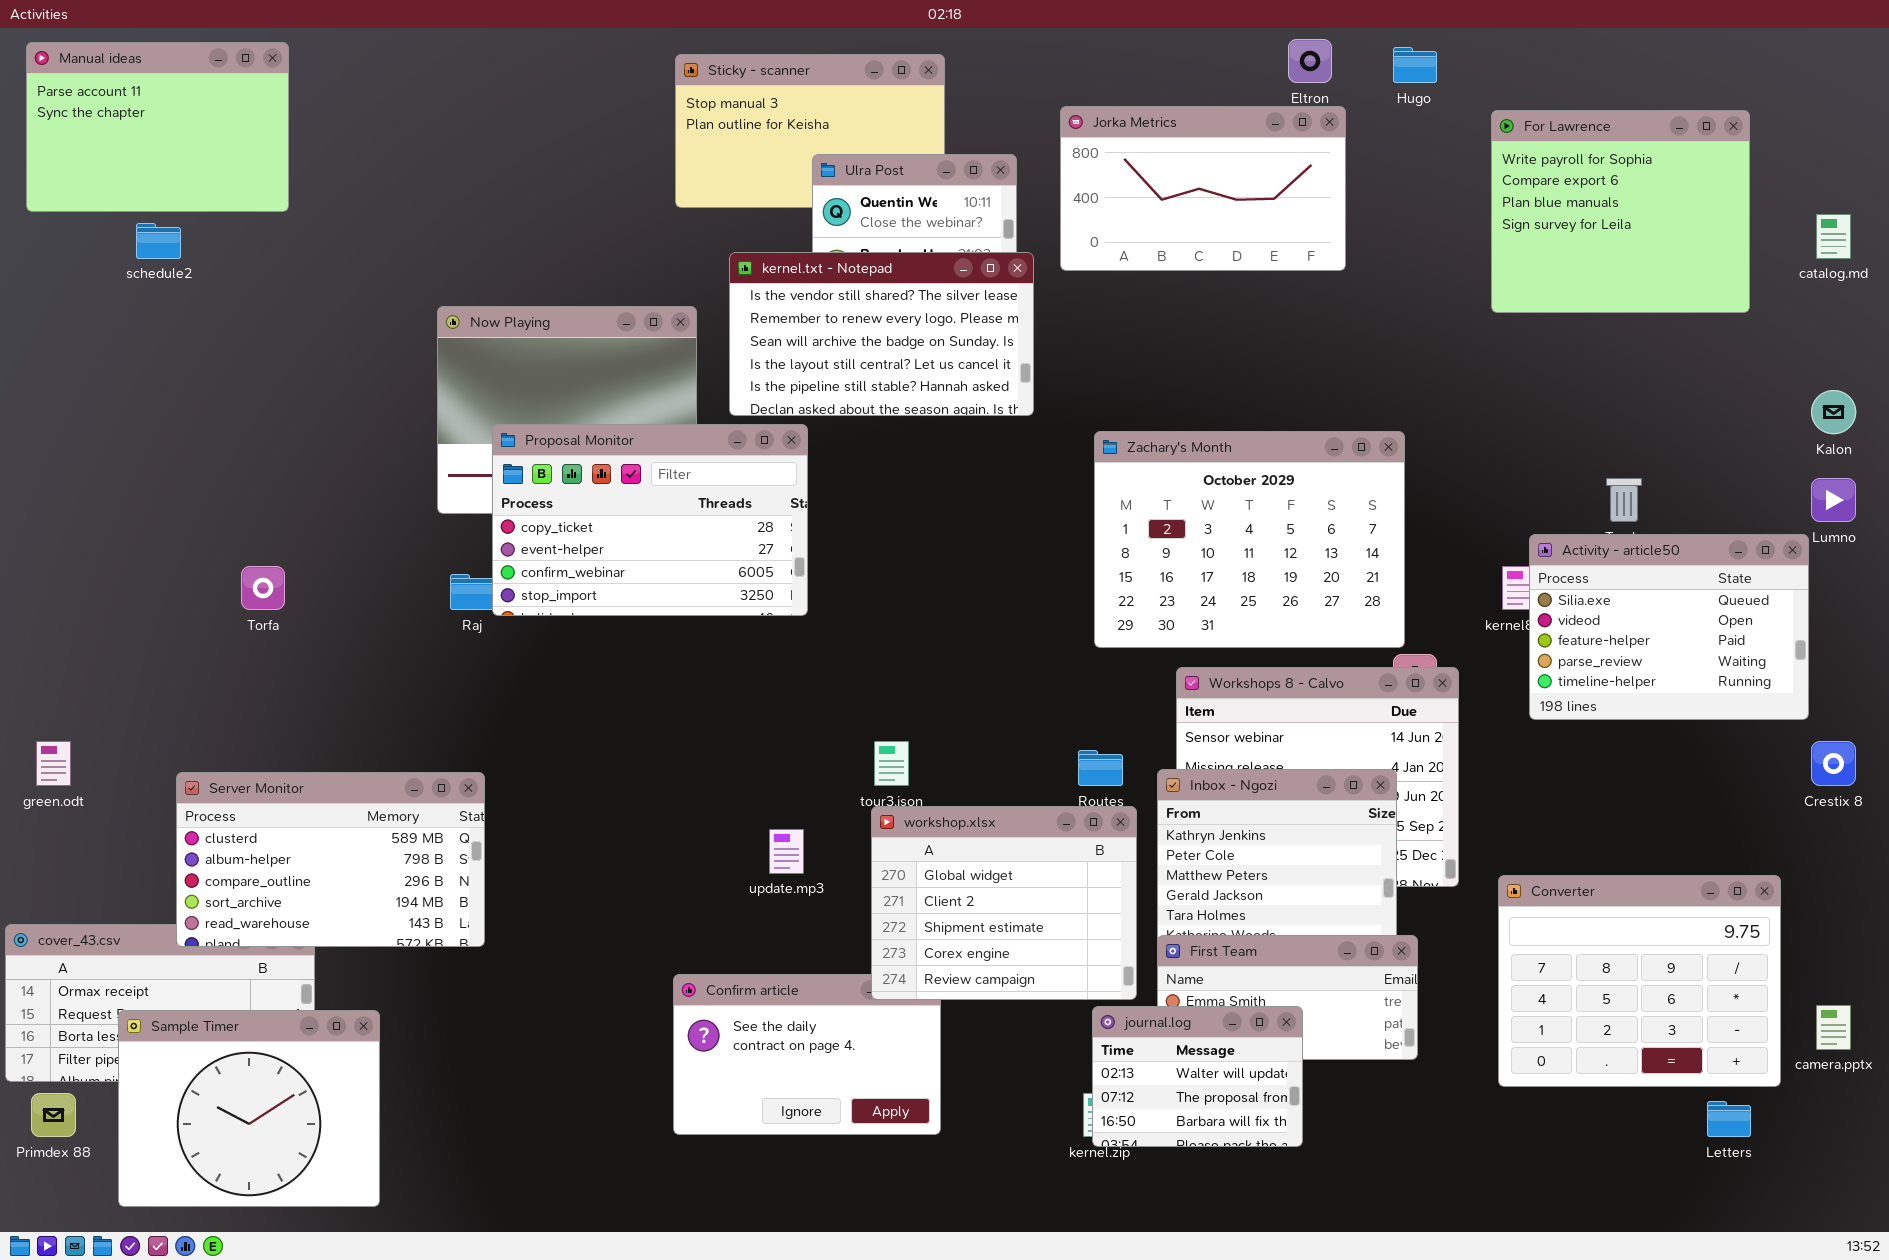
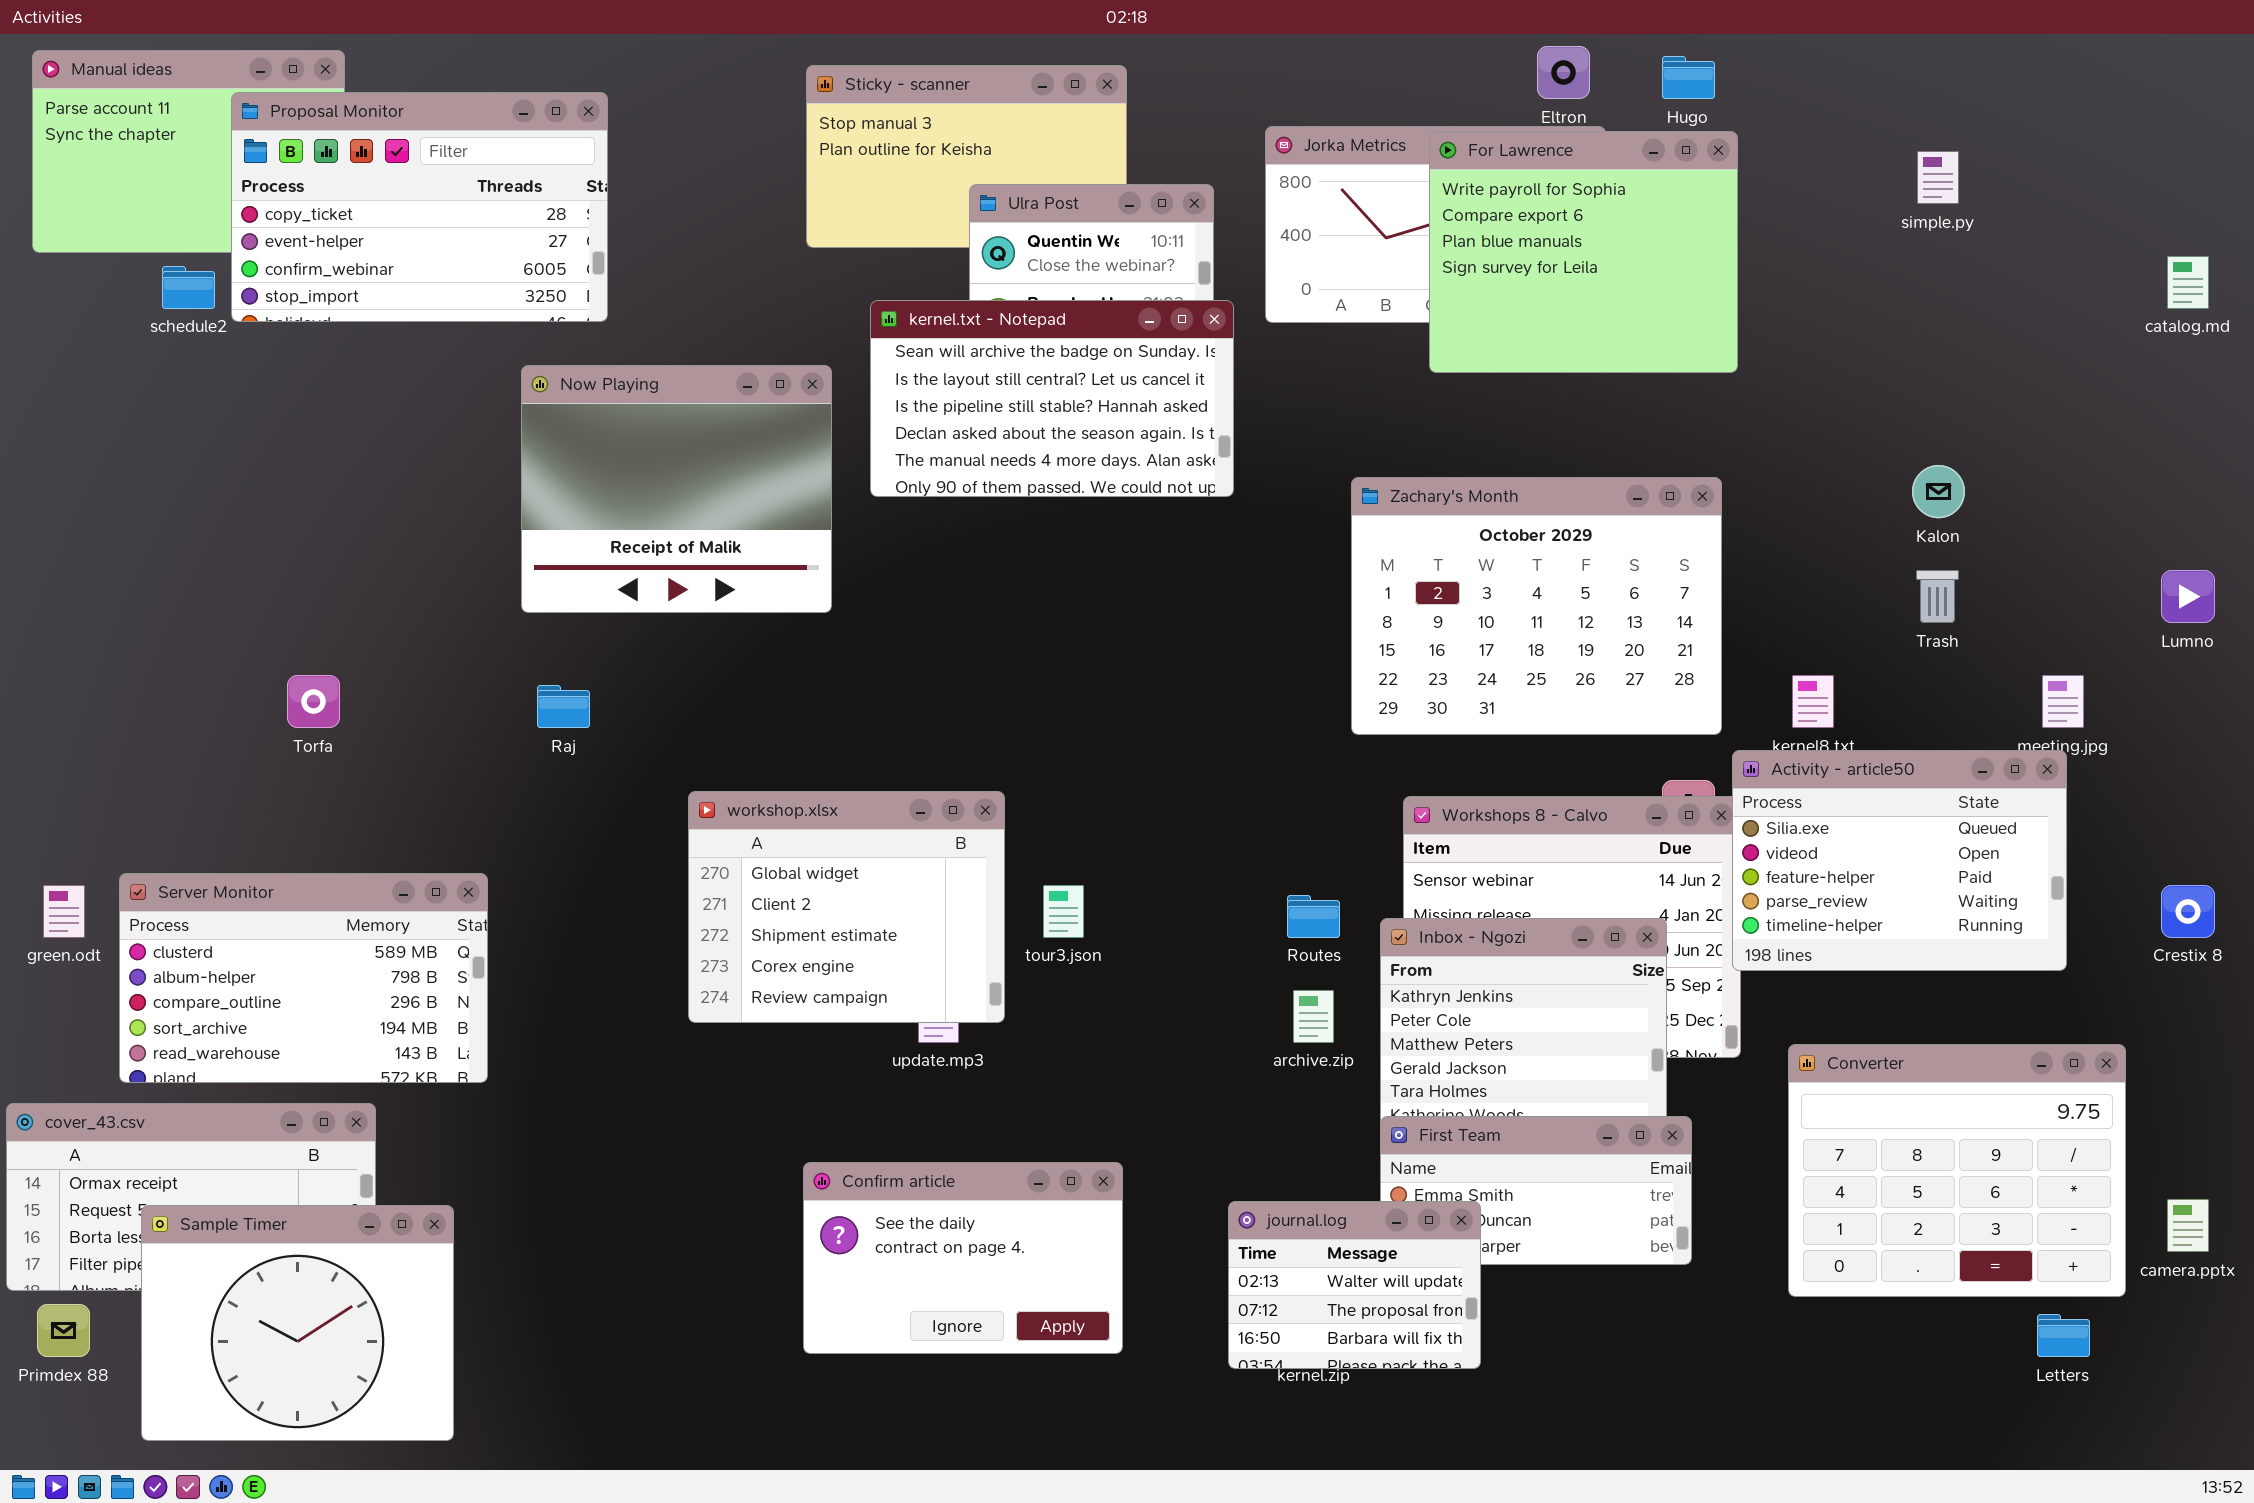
For Lawrence: [1491,110,1750,313] -> [1429,131,1738,373], moved
kernel.txt - Notepad: [729,252,1034,416] -> [870,300,1234,497], scrolled down 2 rows
Kalon: [1811,390,1856,434] -> [1912,465,1965,518], moved
Proposal Monitor: [492,424,808,616] -> [231,92,608,322], moved
Zachary's Month: [1094,431,1405,648] -> [1351,477,1722,735], moved
Activity - article50: [1529,534,1809,720] -> [1732,750,2067,971], moved
Server Monitor: [176,772,485,947] -> [119,873,488,1083], moved
workshop.xlsx: [871,806,1137,1000] -> [688,791,1005,1023], moved
journal.log: [1092,1006,1303,1147] -> [1228,1201,1481,1369], moved

